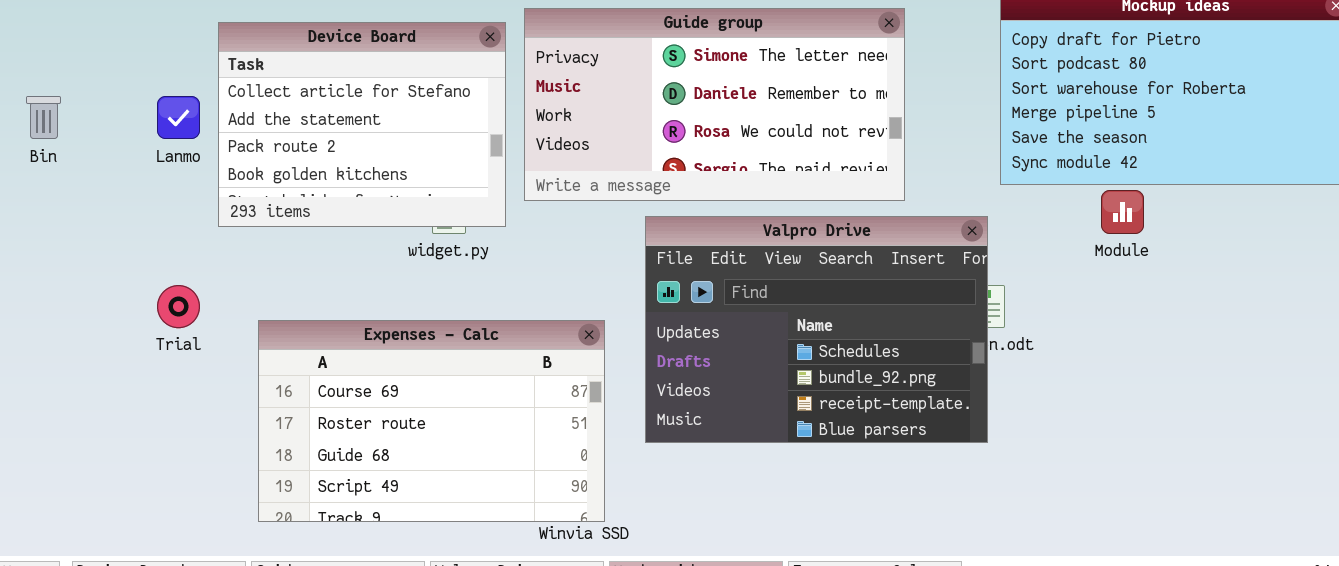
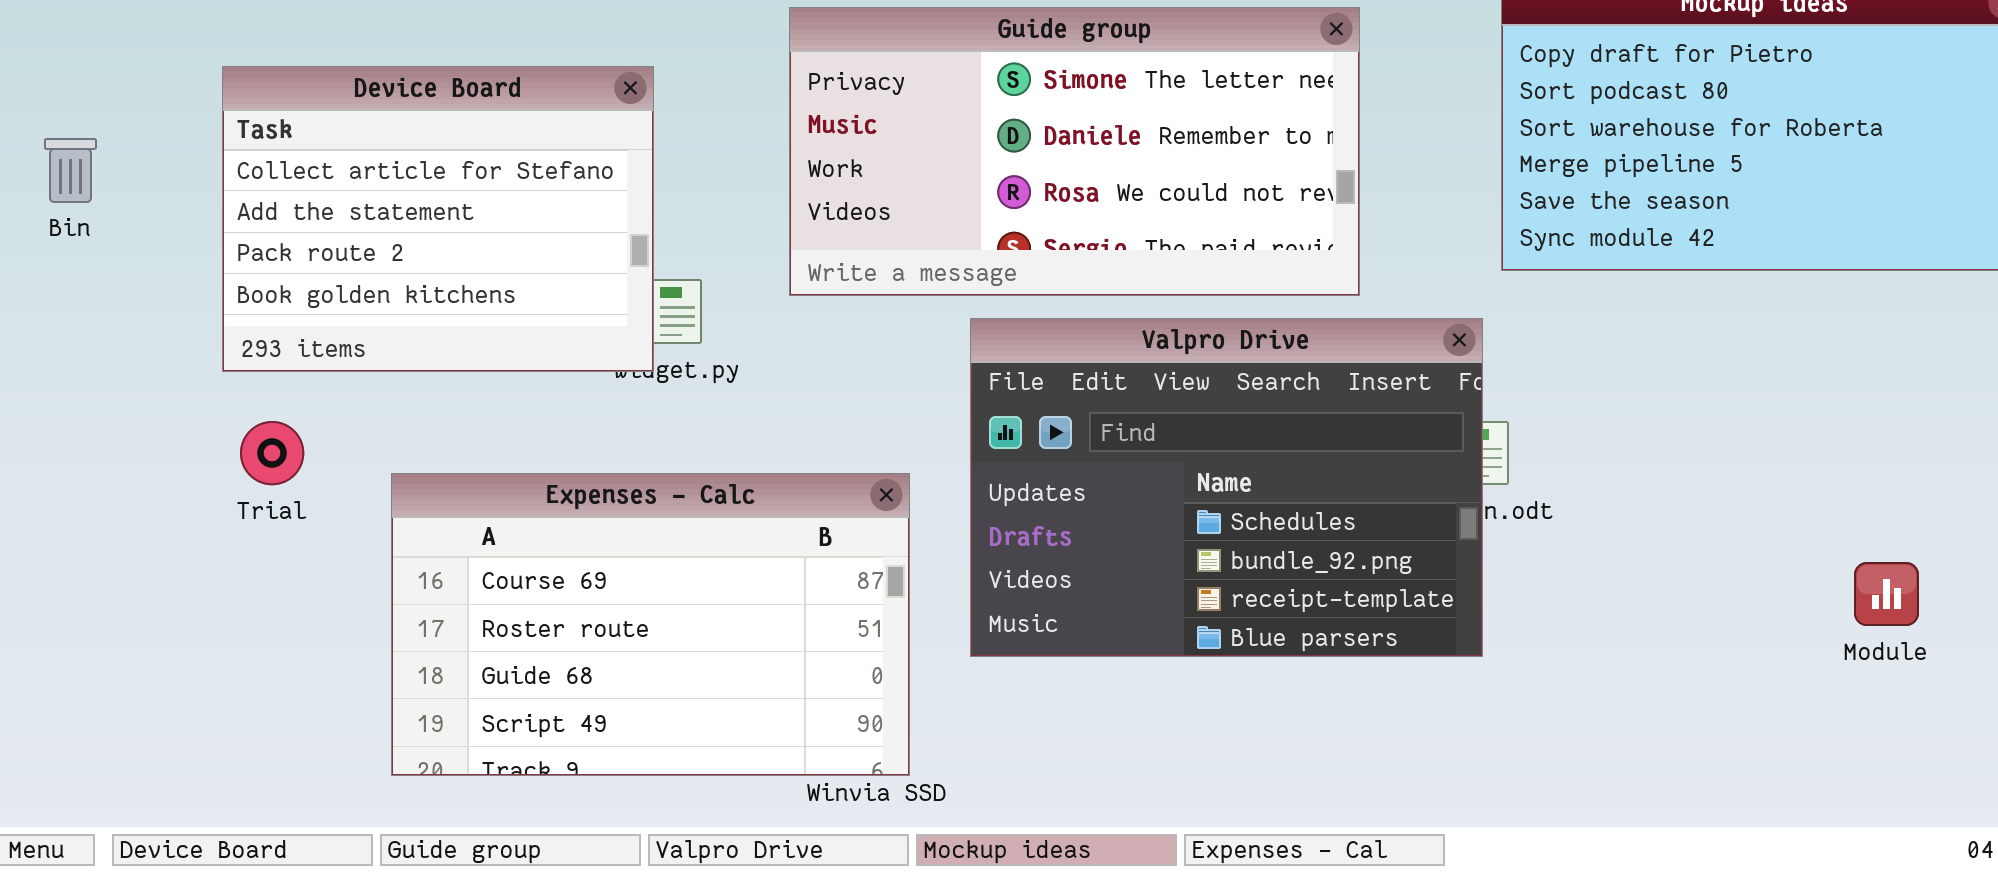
Device Board: [218,22,506,227] -> [222,66,654,372], moved
Module: [1101,190,1144,234] -> [1854,562,1919,626], moved

